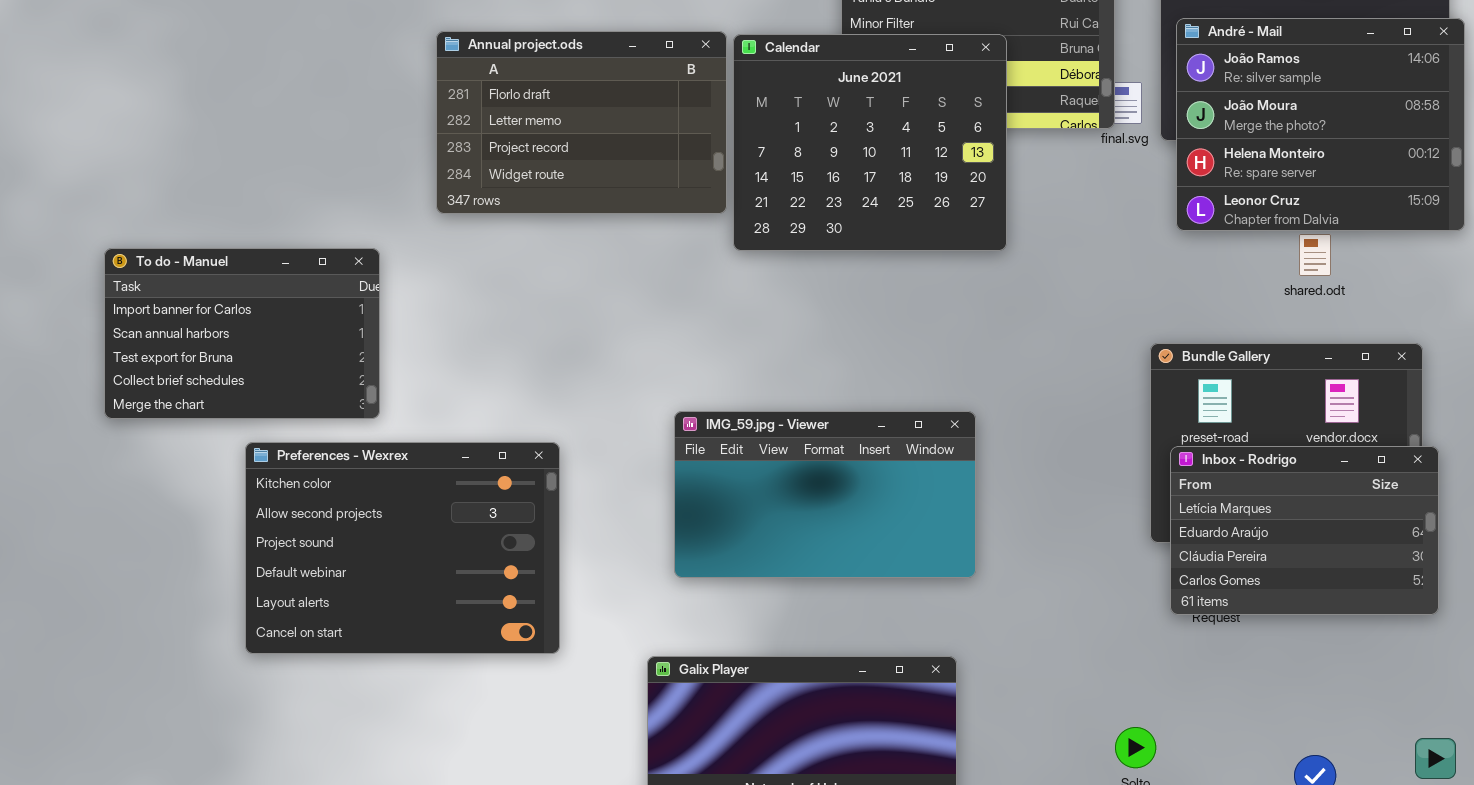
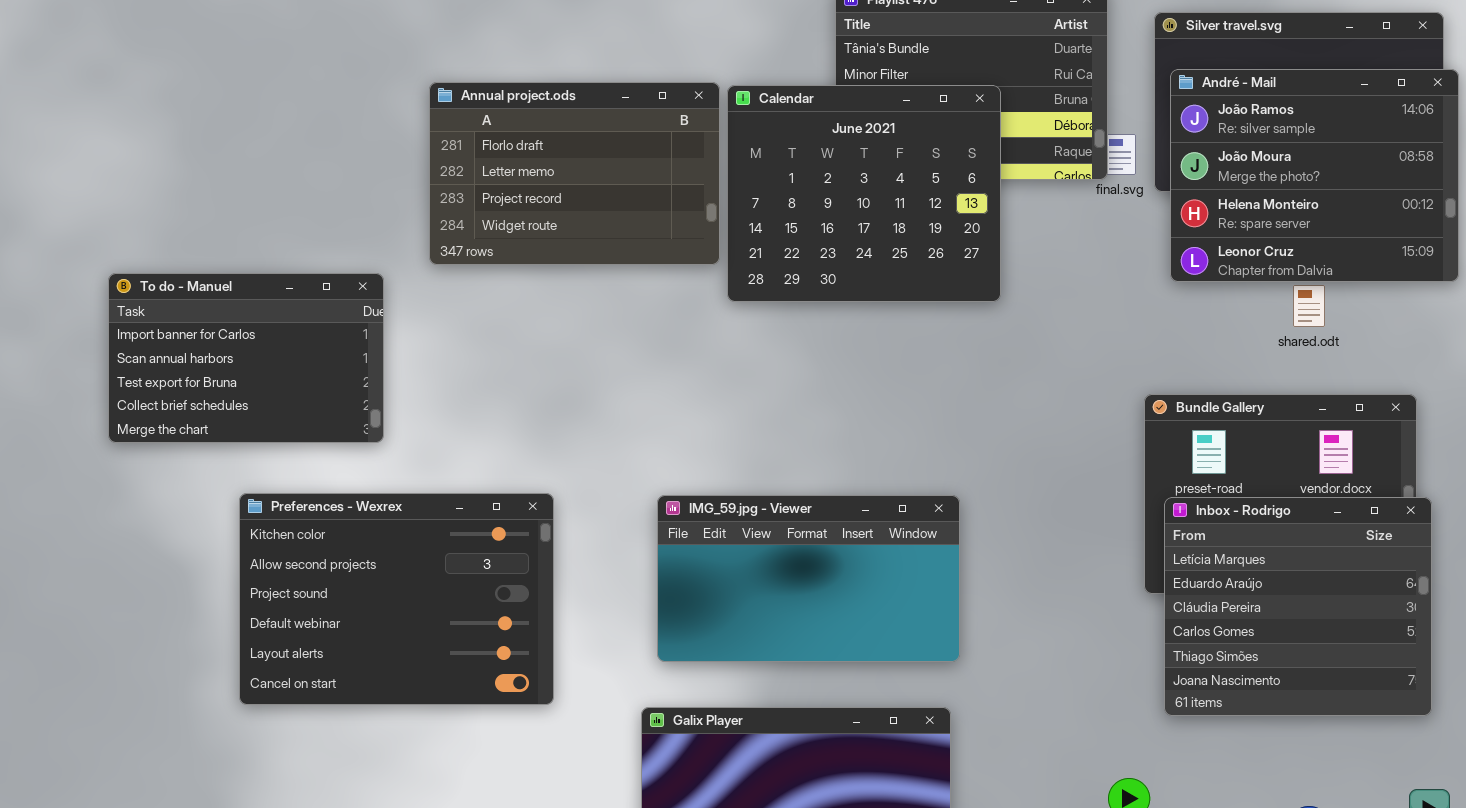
To do - Manuel: [104,248,380,419] -> [108,273,384,443], moved
IMG_59.jpg - Viewer: [674,411,976,578] -> [657,495,960,662], moved
Inbox - Rodrigo: [1170,446,1439,615] -> [1164,497,1432,716], resized

